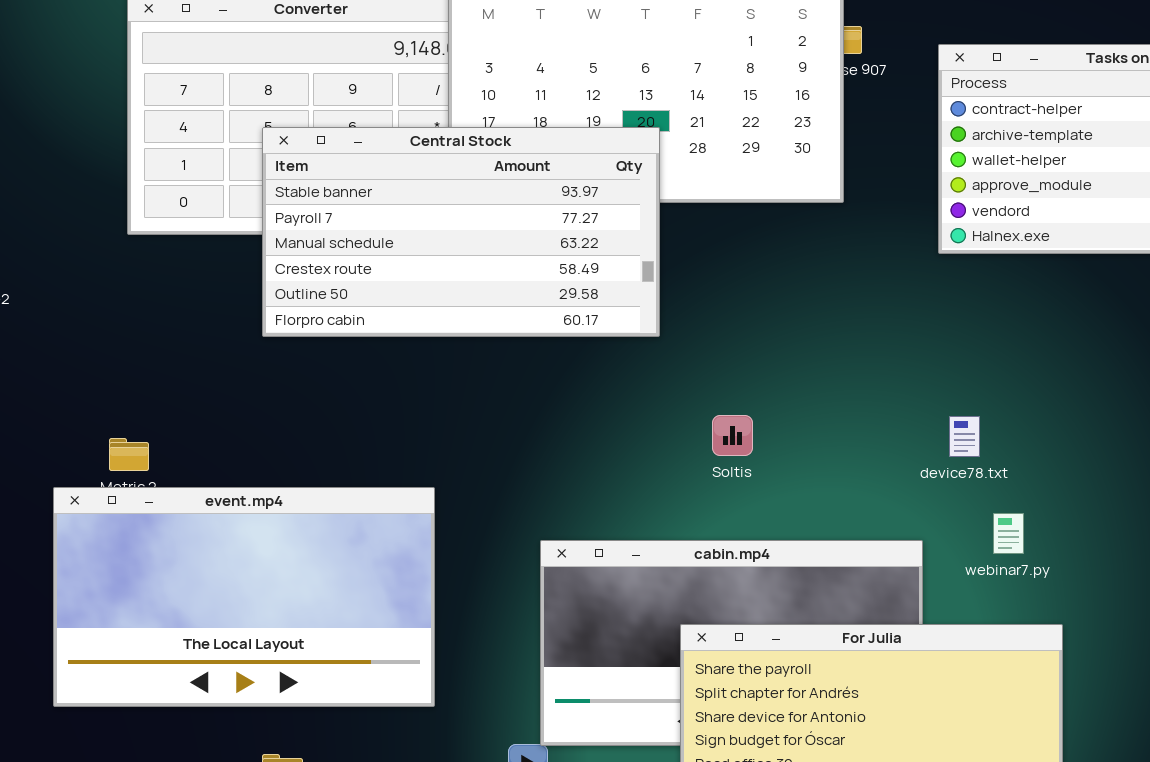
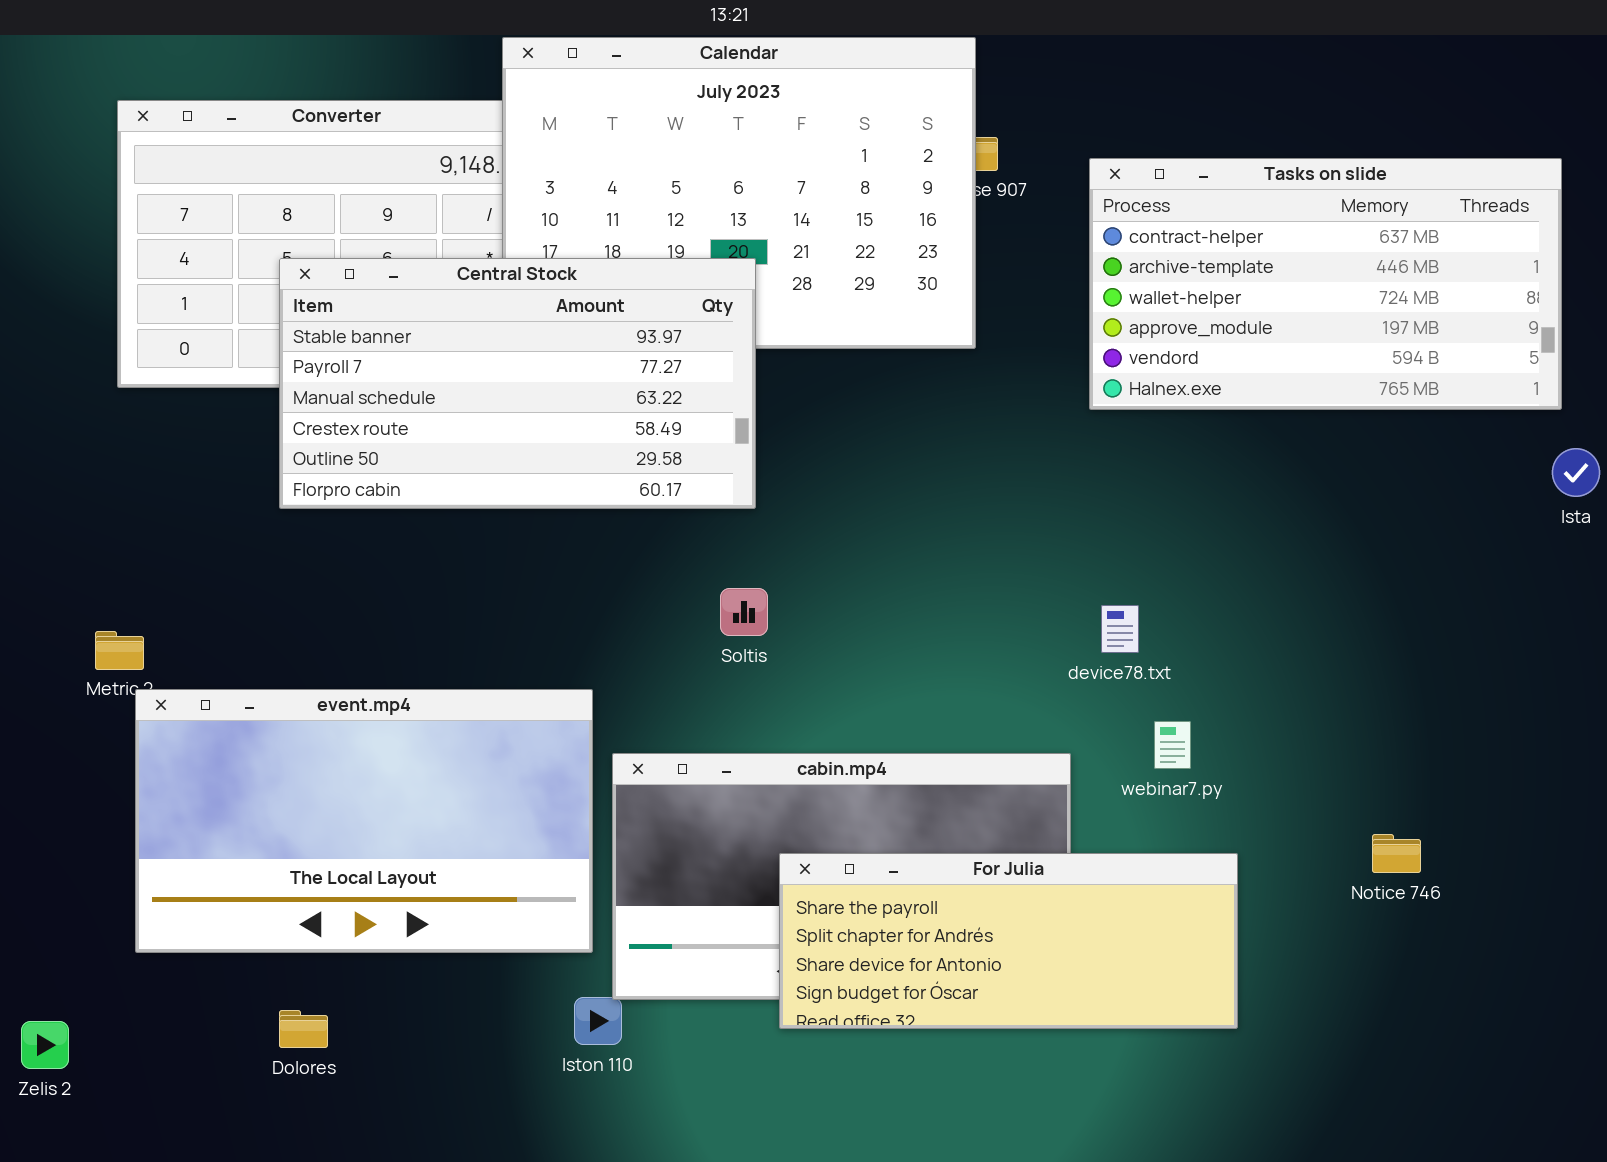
Soltis: [712,415,753,456] -> [720,588,768,636], moved
event.mp4: [53,487,435,707] -> [135,689,593,953], moved

